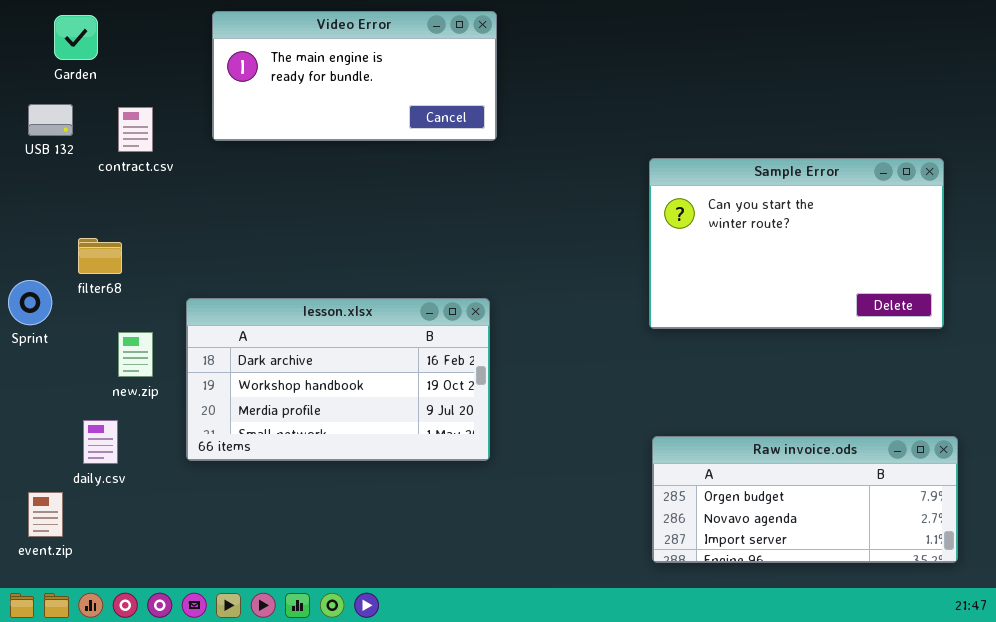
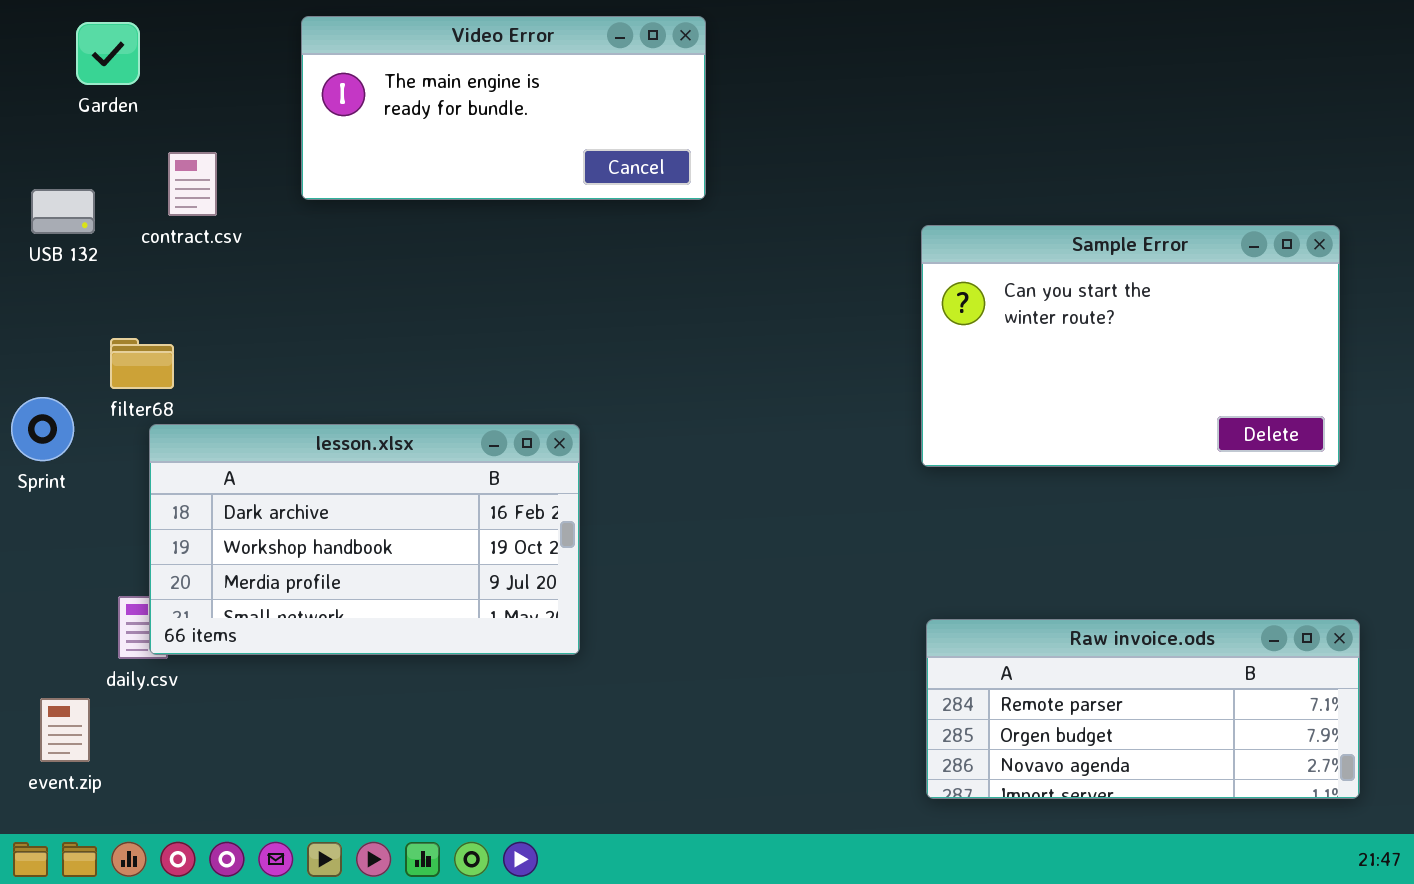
USB 132: [28,104,73,136] -> [31,189,95,234], moved
lesson.xlsx: [186,298,490,461] -> [149,424,580,655], moved
Raw invoice.ods: [652,436,958,563] -> [926,619,1360,799], scrolled up 1 row

